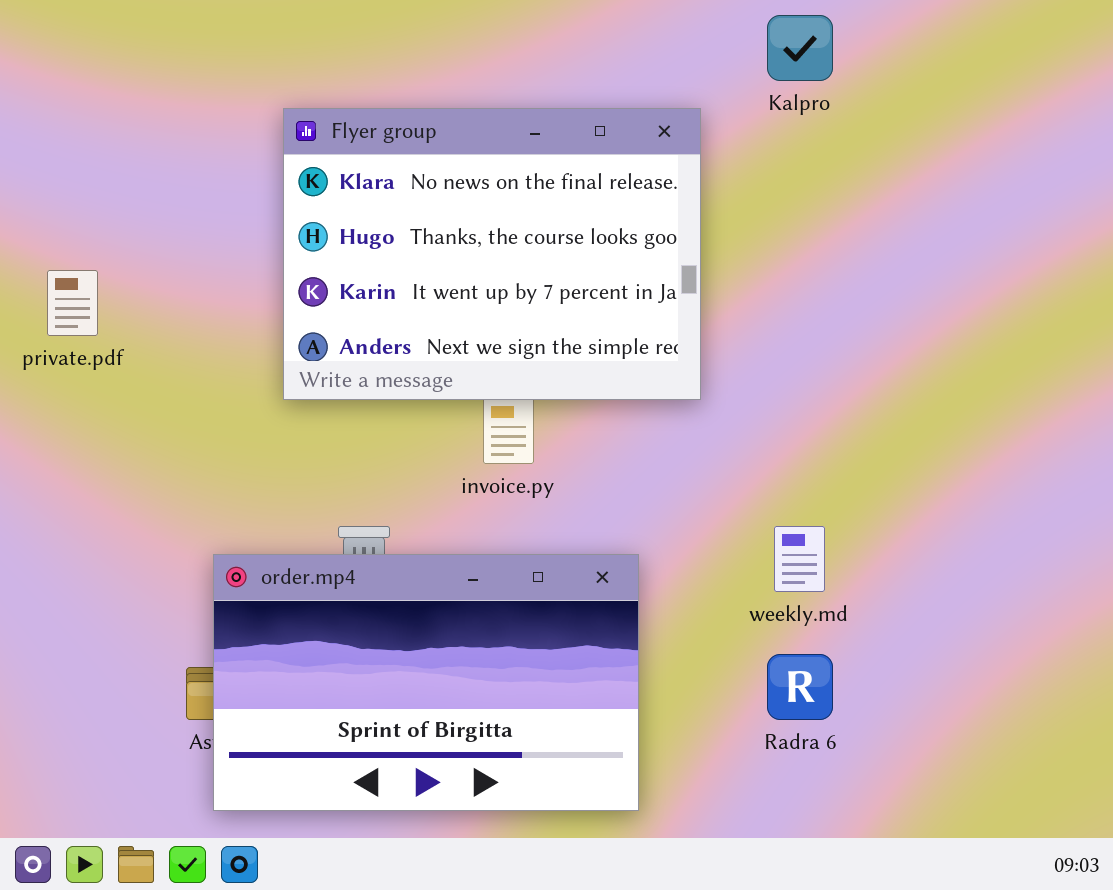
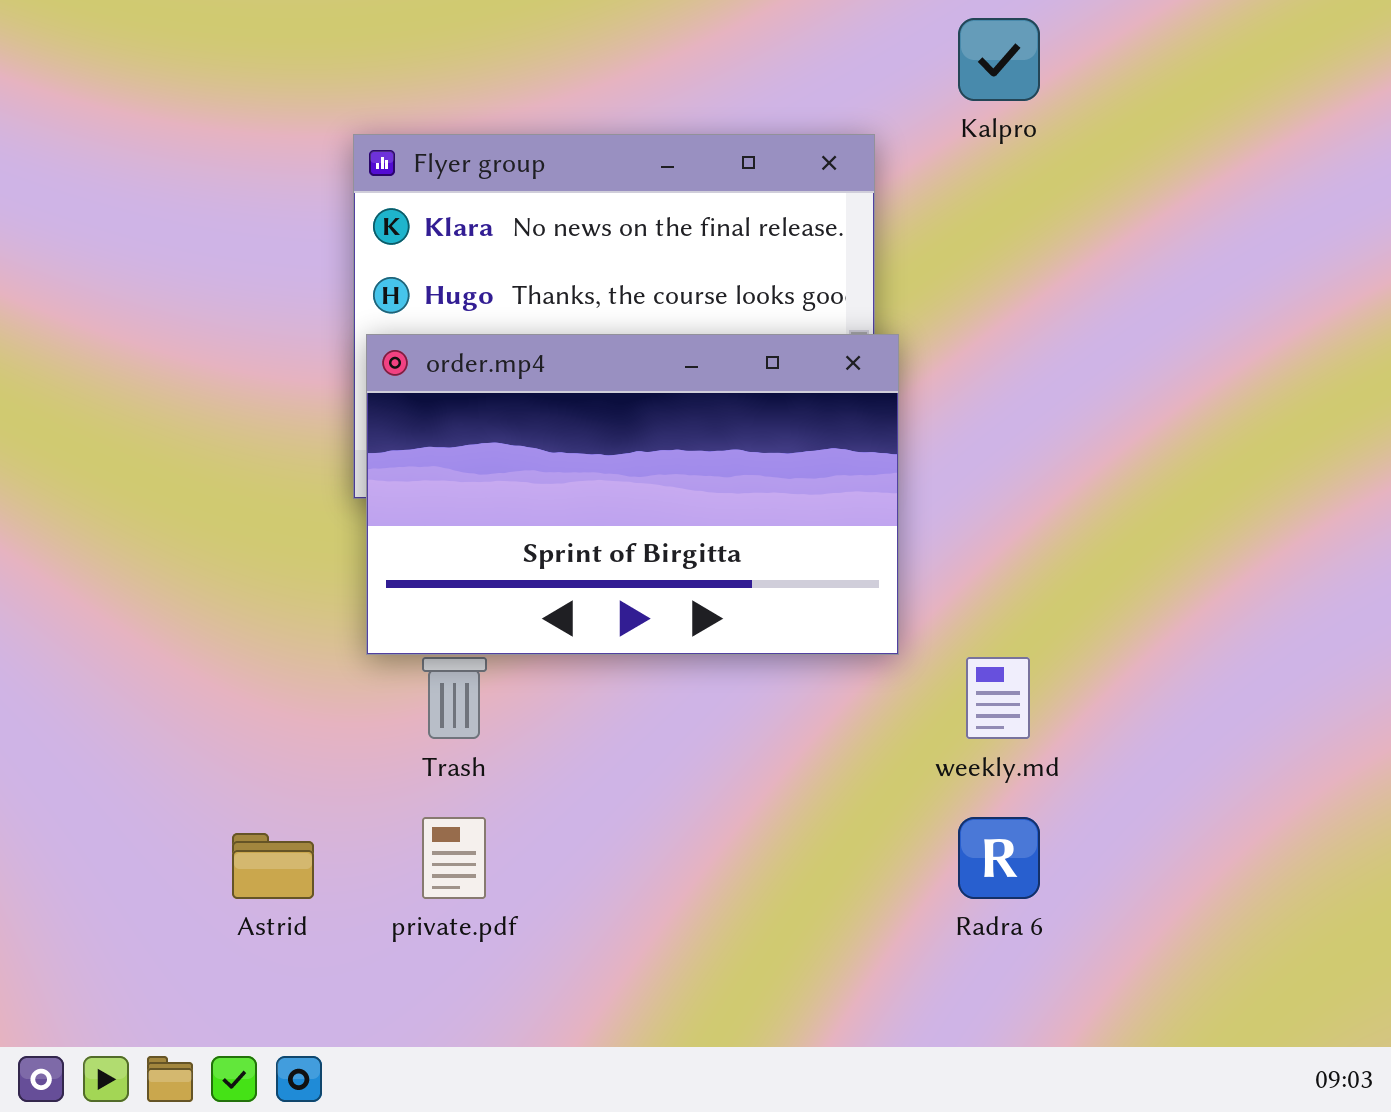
private.pdf: [47,270,98,336] -> [422,817,486,899], moved
order.mp4: [213,554,639,811] -> [366,334,899,655], moved

